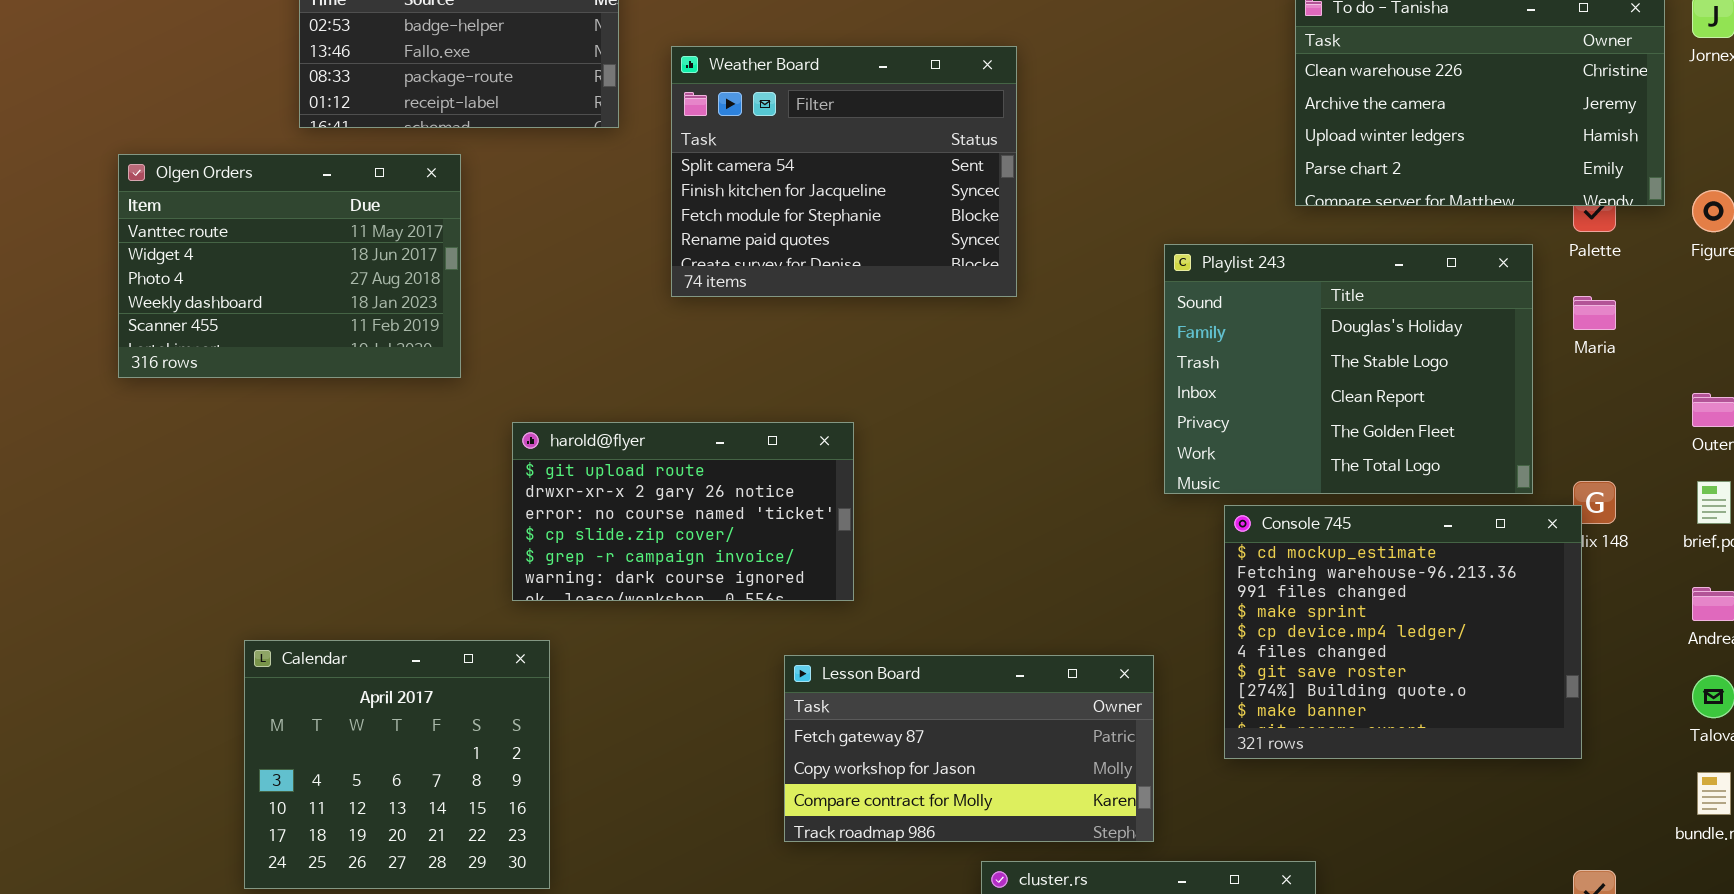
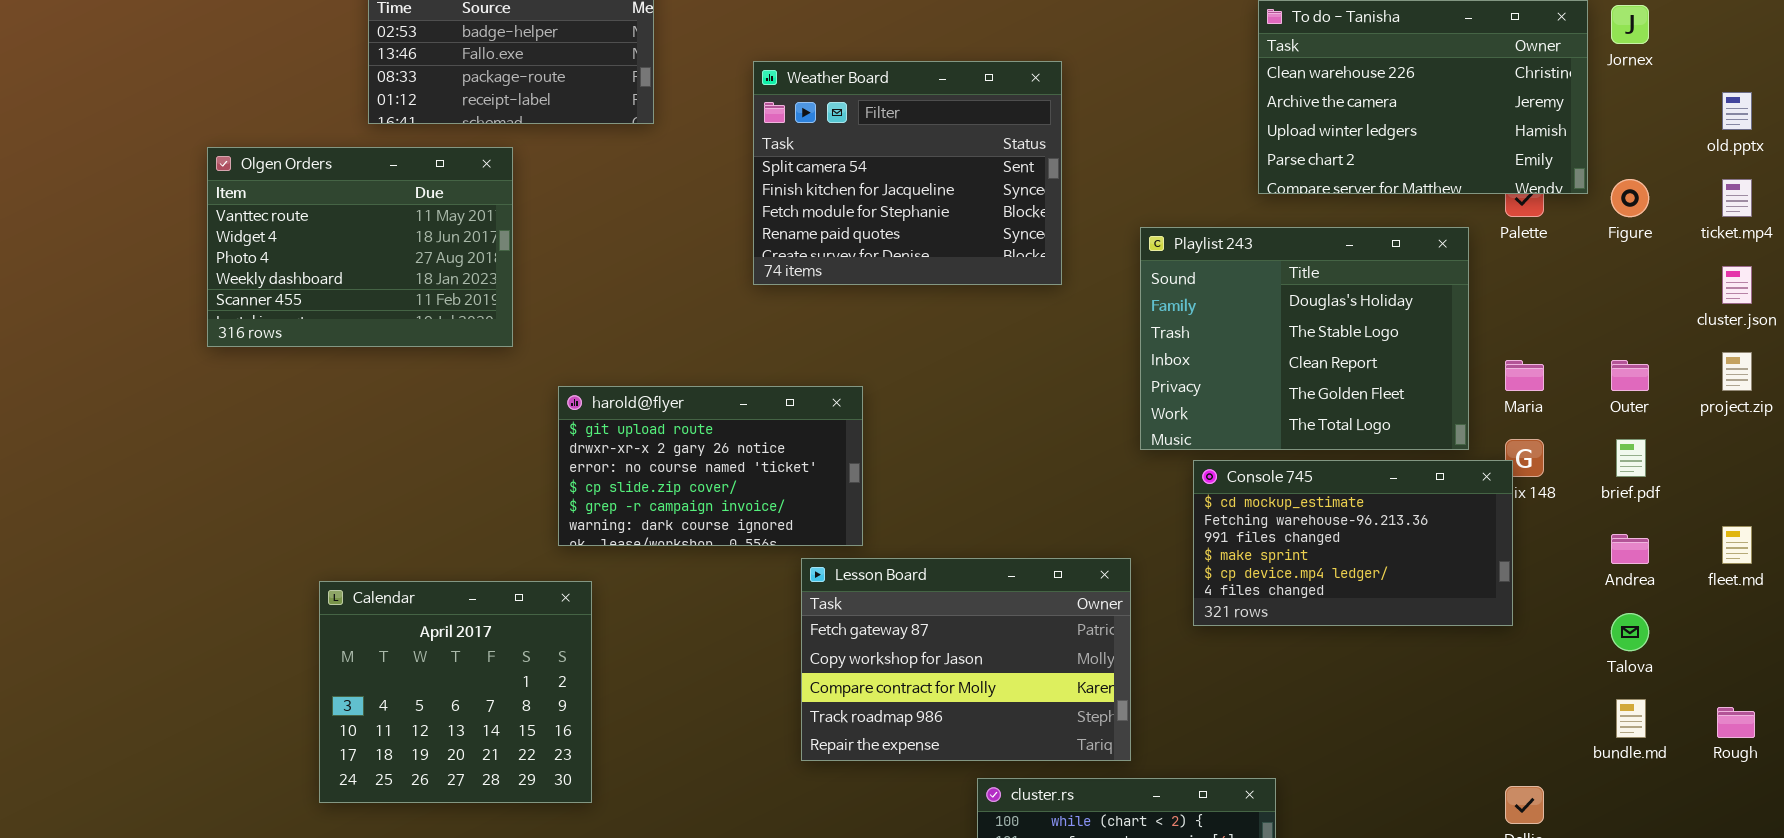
Weather Board: [671,46,1017,297] -> [753,61,1062,285], moved
Maria: [1573,296,1616,330] -> [1505,360,1544,391], moved
Console 745: [1224,505,1582,759] -> [1193,460,1513,626], resized
Lesson Board: [784,655,1154,842] -> [801,558,1131,761], resized

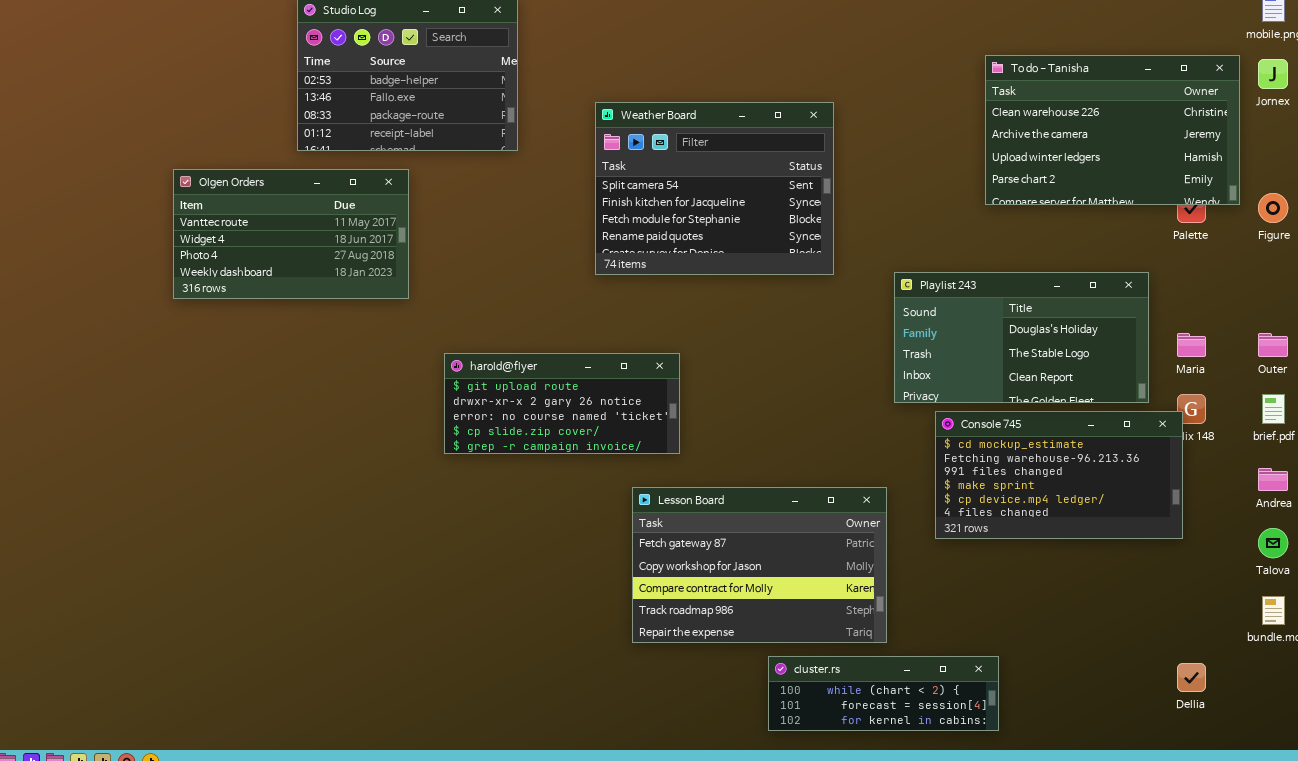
Olgen Orders: [207,147,513,347] -> [173,169,409,299], resized
Playlist 243: [1140,227,1469,450] -> [894,272,1149,403], resized
harold@flyer: [558,386,863,546] -> [444,353,680,454], resized
Calendar: [319,581,592,803] -> none, closed

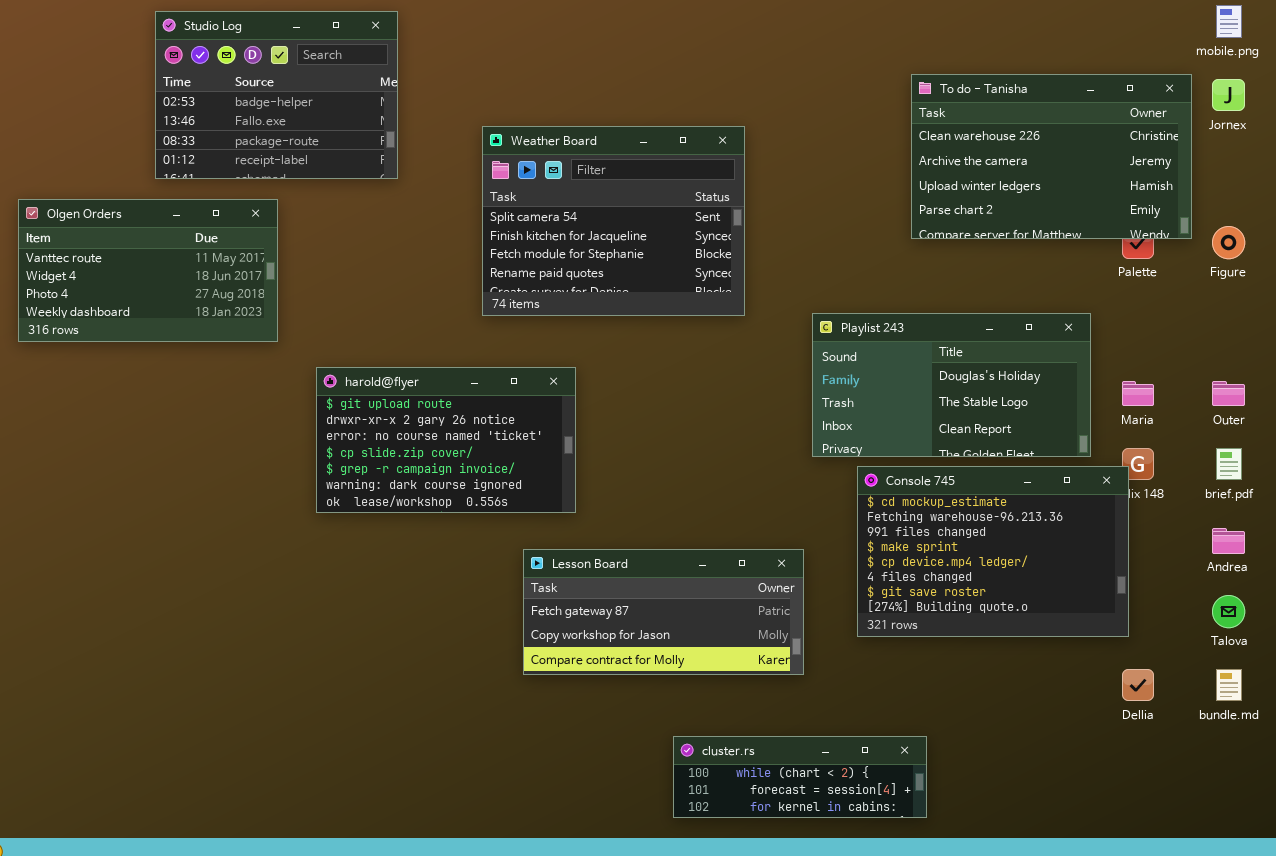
harold@flyer: [444,353,680,454] -> [316,367,576,513], resized
Console 745: [935,411,1183,539] -> [857,466,1129,637], resized
Lesson Board: [632,487,887,643] -> [523,549,804,675], resized
Dellia: [1177,663,1206,692] -> [1122,669,1154,701], moved

